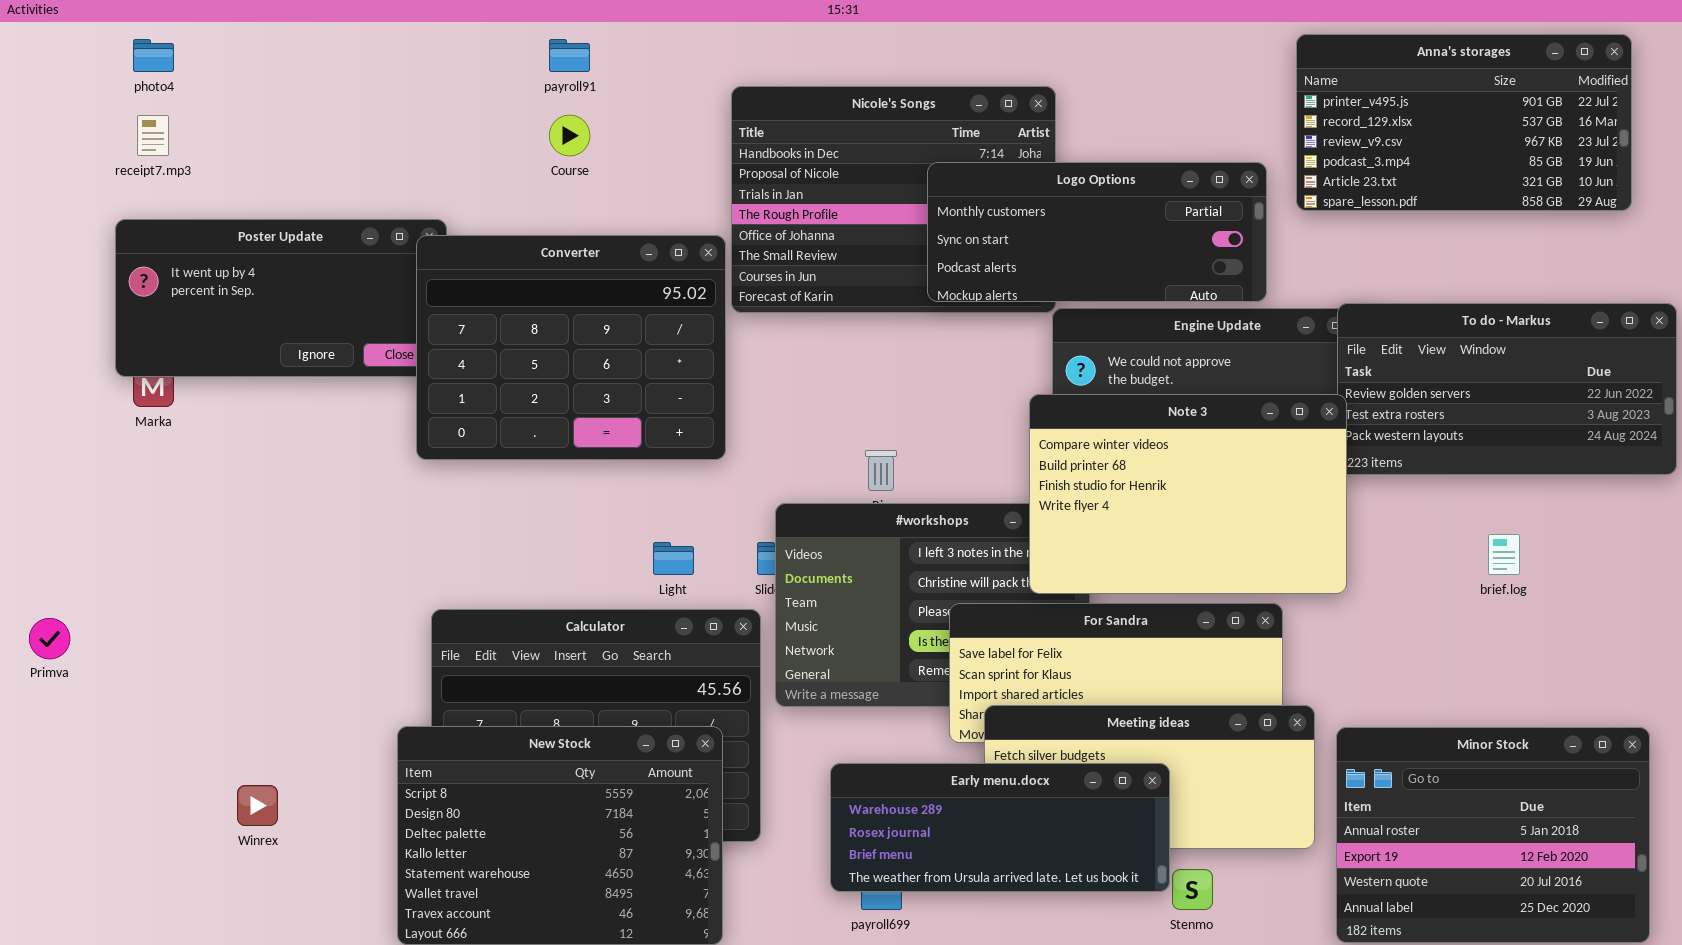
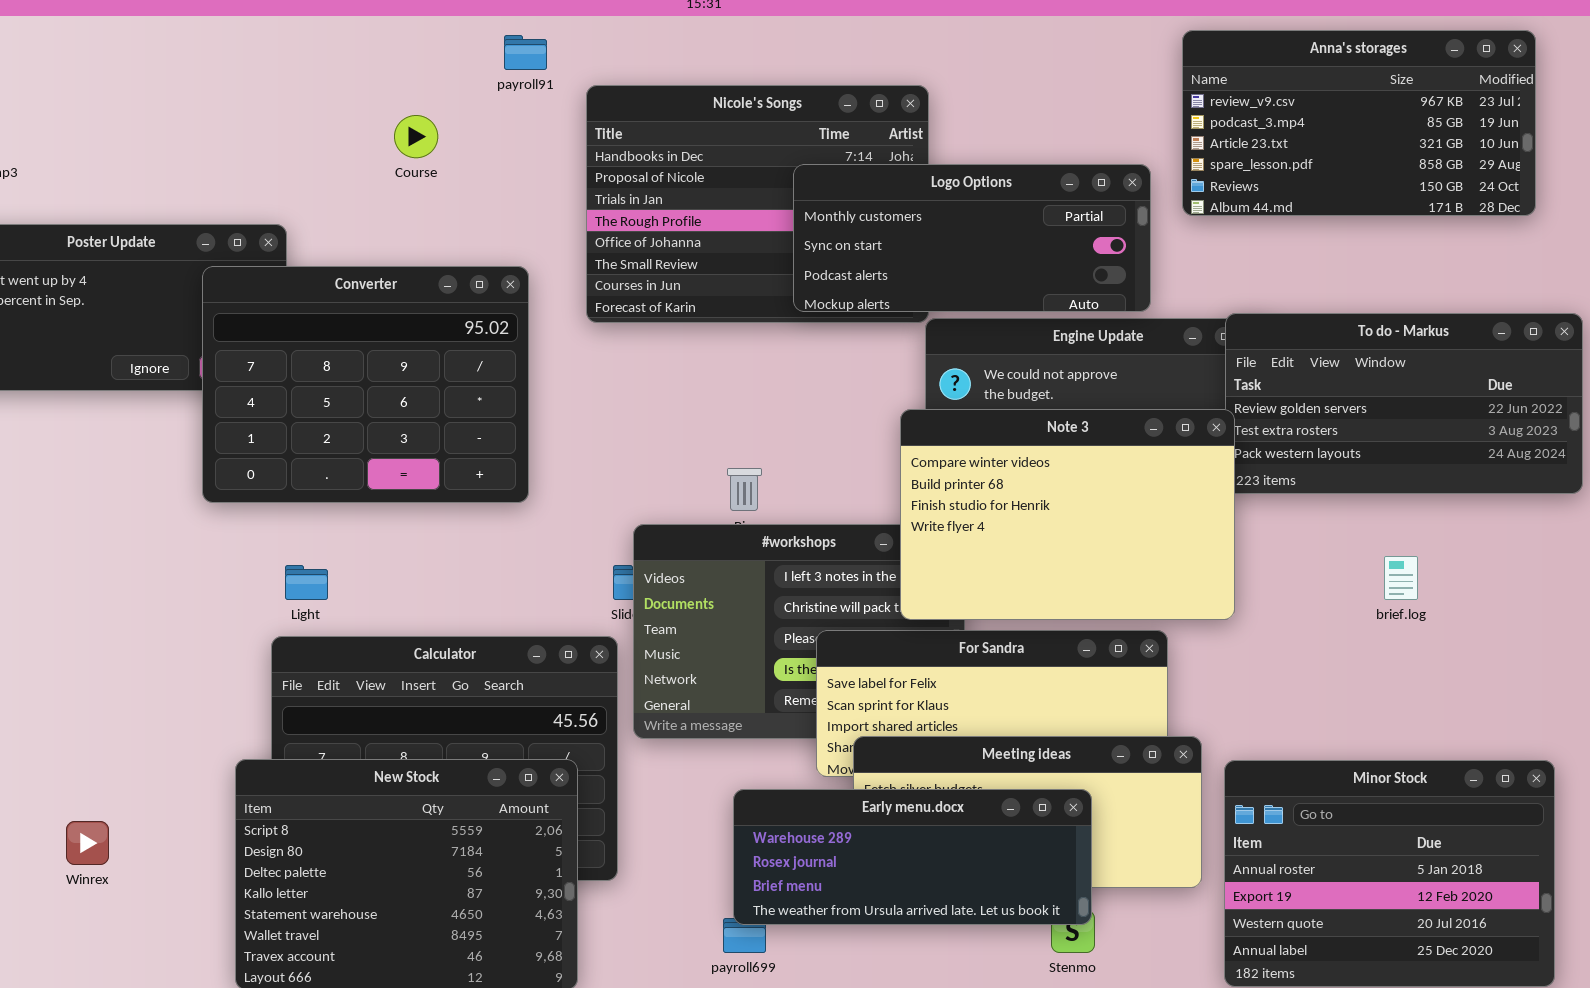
Anna's storages: [1296,34,1632,211] -> [1182,30,1536,216], scrolled down 2 rows
payroll91: [549,39,590,72] -> [504,35,547,70], moved
Converter: [416,235,726,460] -> [202,266,529,503], moved
Light: [653,542,694,575] -> [285,565,328,600], moved
Early menu.docx: [830,763,1170,892] -> [733,789,1092,925], moved

